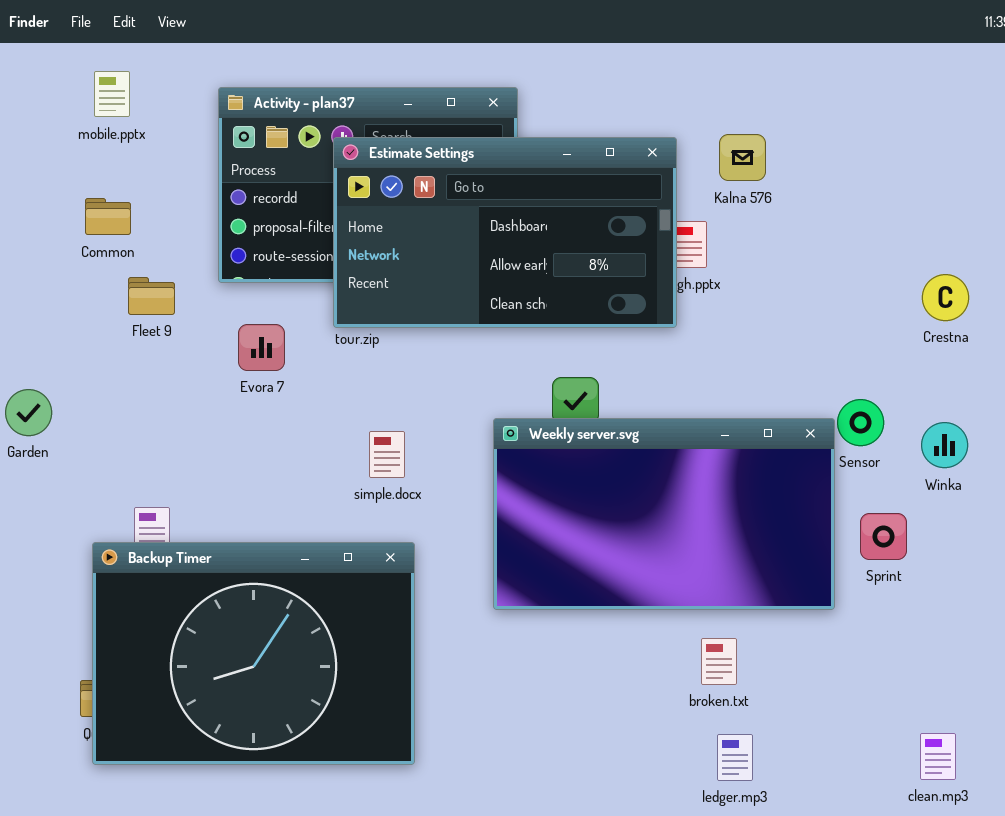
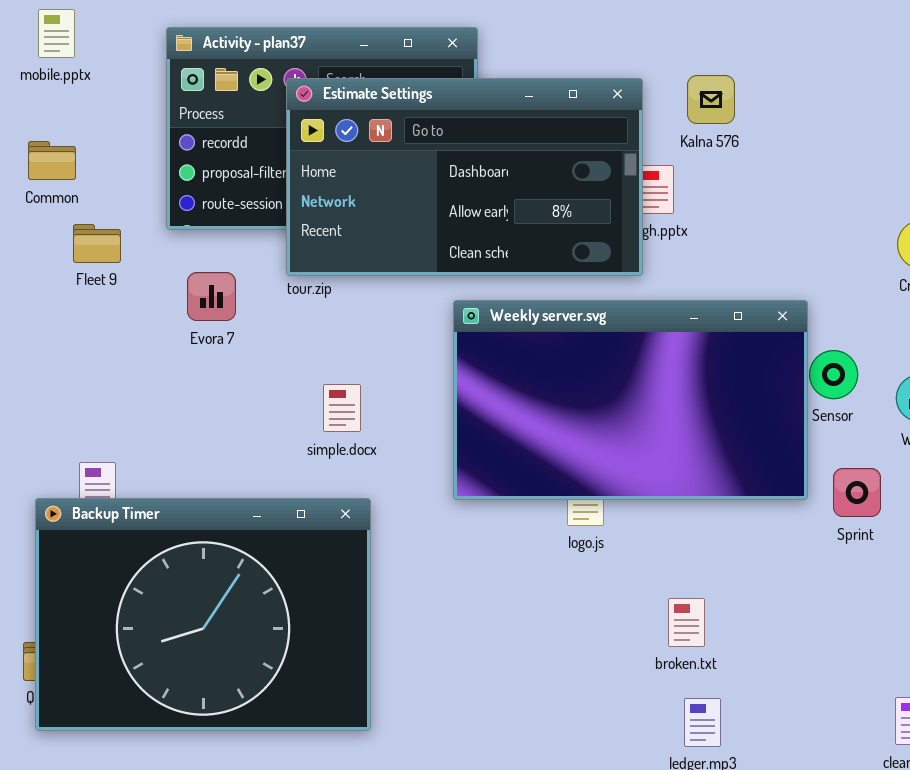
Weekly server.svg: [493,418,835,610] -> [453,300,808,500], moved

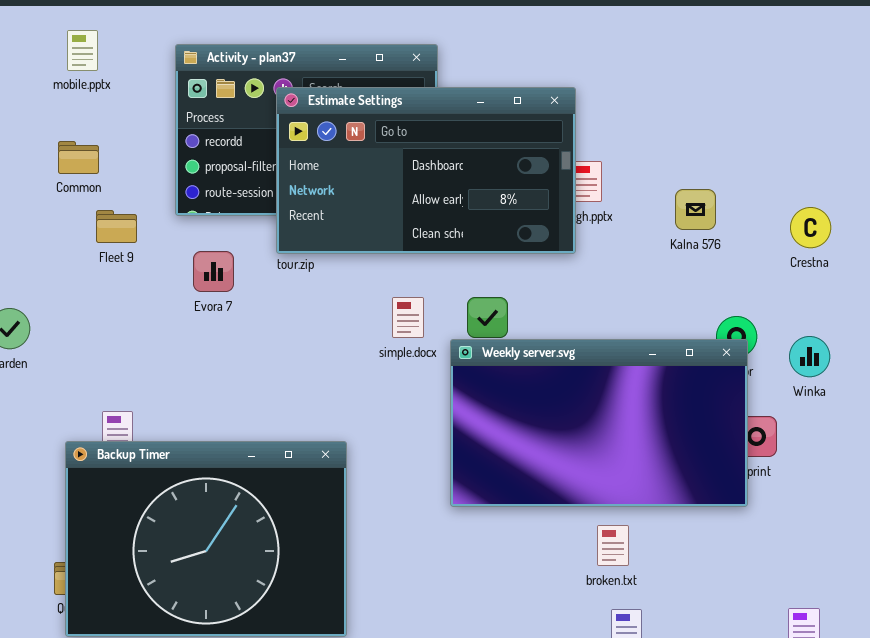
Kalna 576: [687,75,735,124] -> [675,189,716,230], moved
Weekly server.svg: [453,300,808,500] -> [450,339,748,507], moved
simple.docx: [323,384,361,432] -> [392,297,424,338], moved

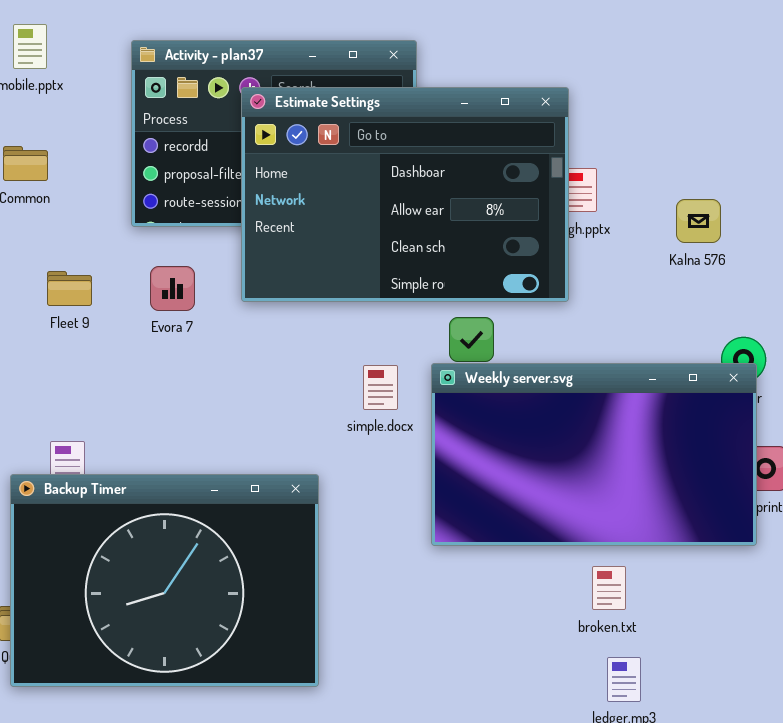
Estimate Settings: [276,87,576,254] -> [241,87,569,302], resized
Fleet 9: [96,210,137,243] -> [47,271,92,306], moved
simple.docx: [392,297,424,338] -> [363,365,398,410], moved

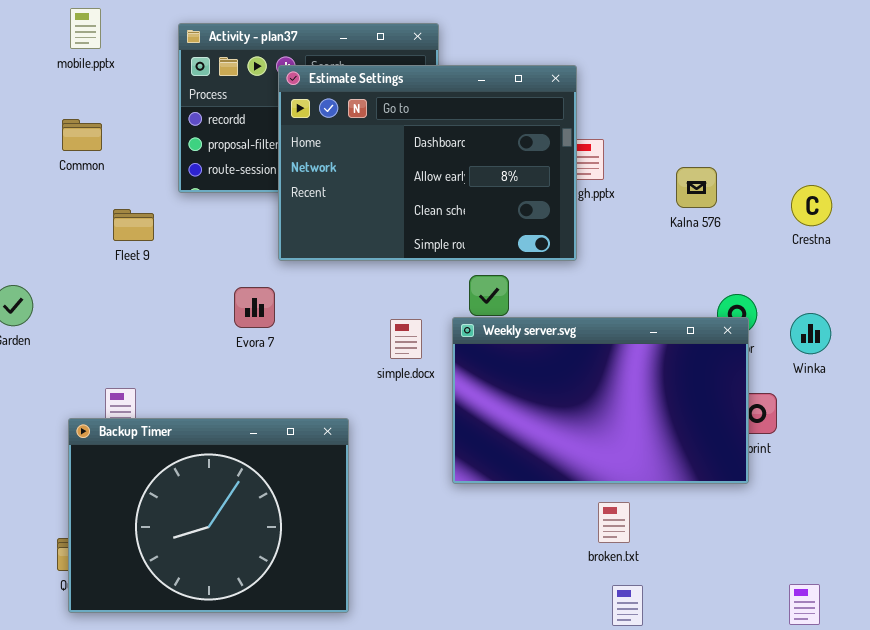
Evora 7: [150,266,195,311] -> [234,287,275,328], moved
Fleet 9: [47,271,92,306] -> [113,209,154,241], moved

